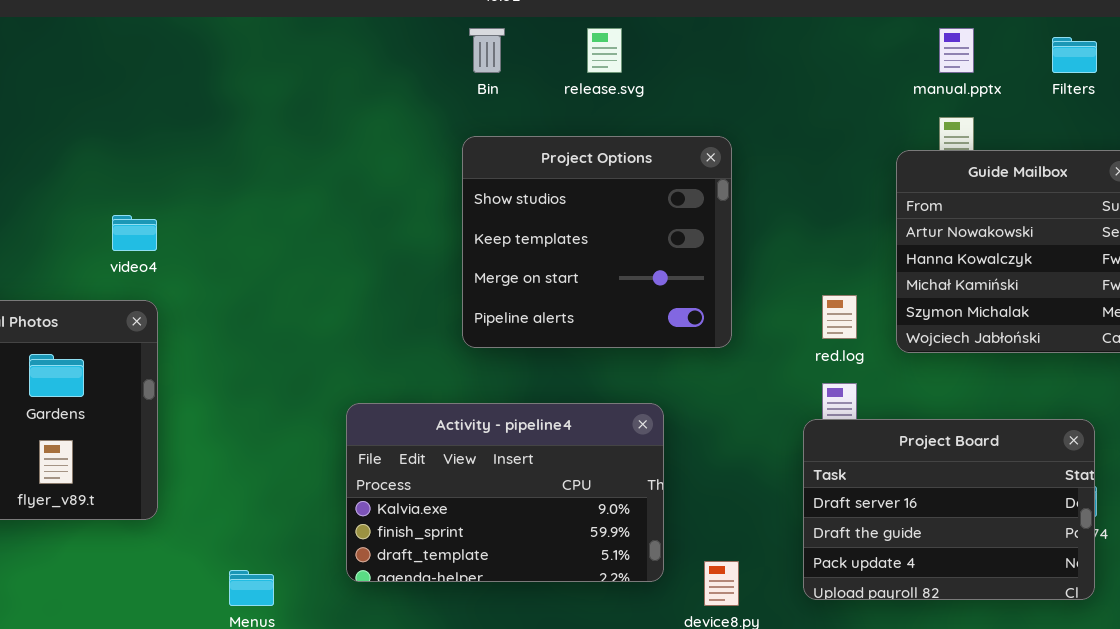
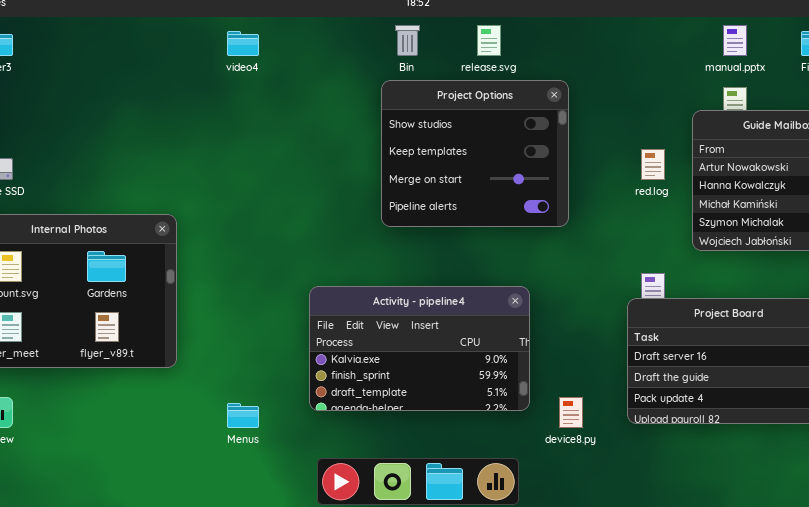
Project Options: [462,136,732,348] -> [381,80,569,227], moved
video4: [112,215,157,251] -> [227,31,259,56], moved
red.log: [822,295,857,339] -> [641,149,665,180], moved

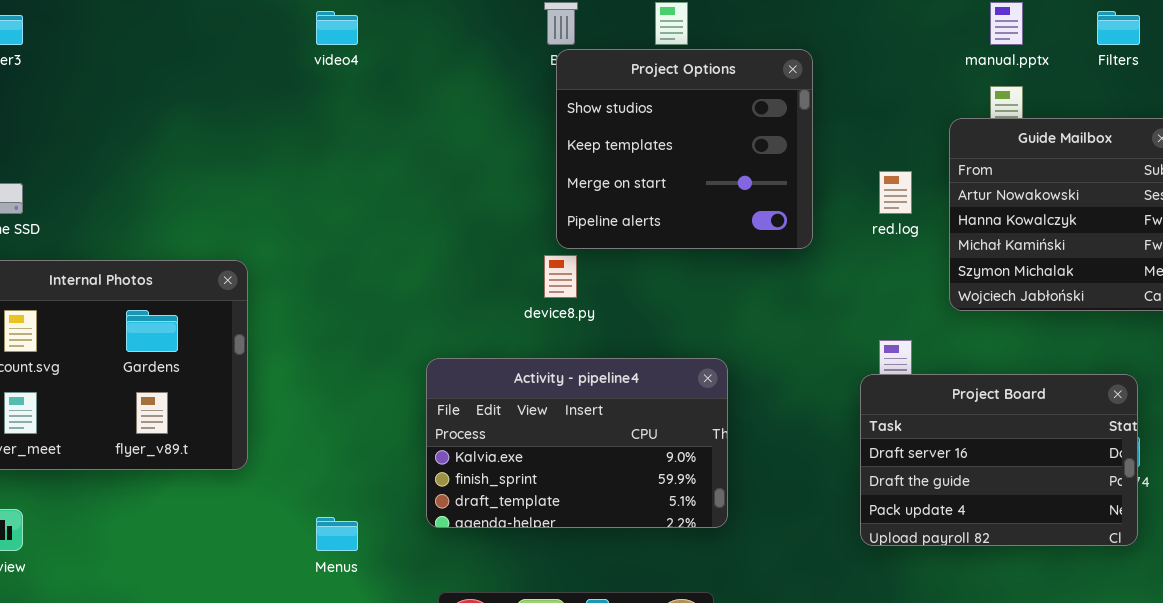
Project Options: [381,80,569,227] -> [556,49,813,249], moved
device8.py: [559,397,583,428] -> [544,255,577,298], moved

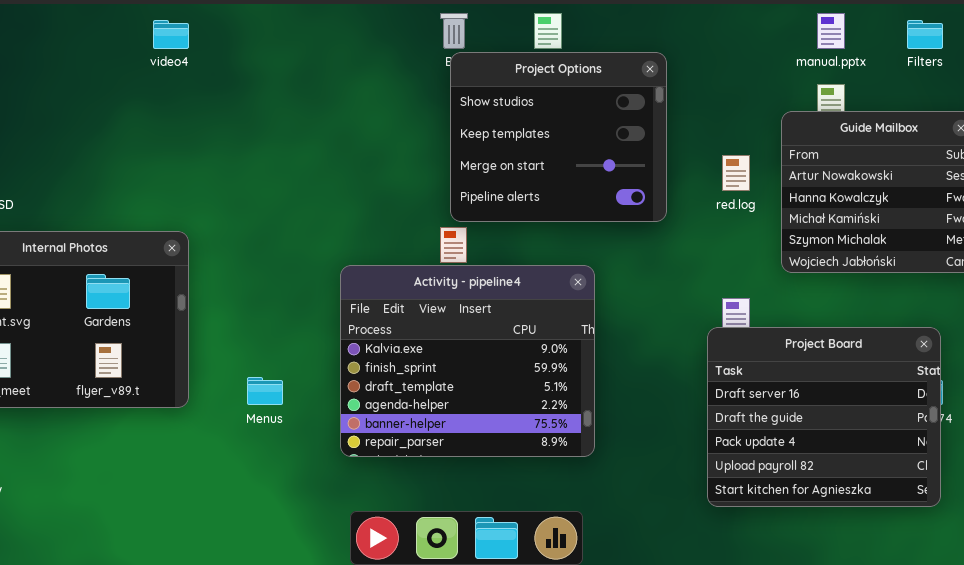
video4: [316,11,358,45] -> [153,20,189,49], moved
Activity - pipeline4: [426,358,728,528] -> [340,265,595,457], resized
Project Board: [860,374,1138,546] -> [707,327,941,507], resized
Menus: [316,517,358,551] -> [247,377,283,405], moved

